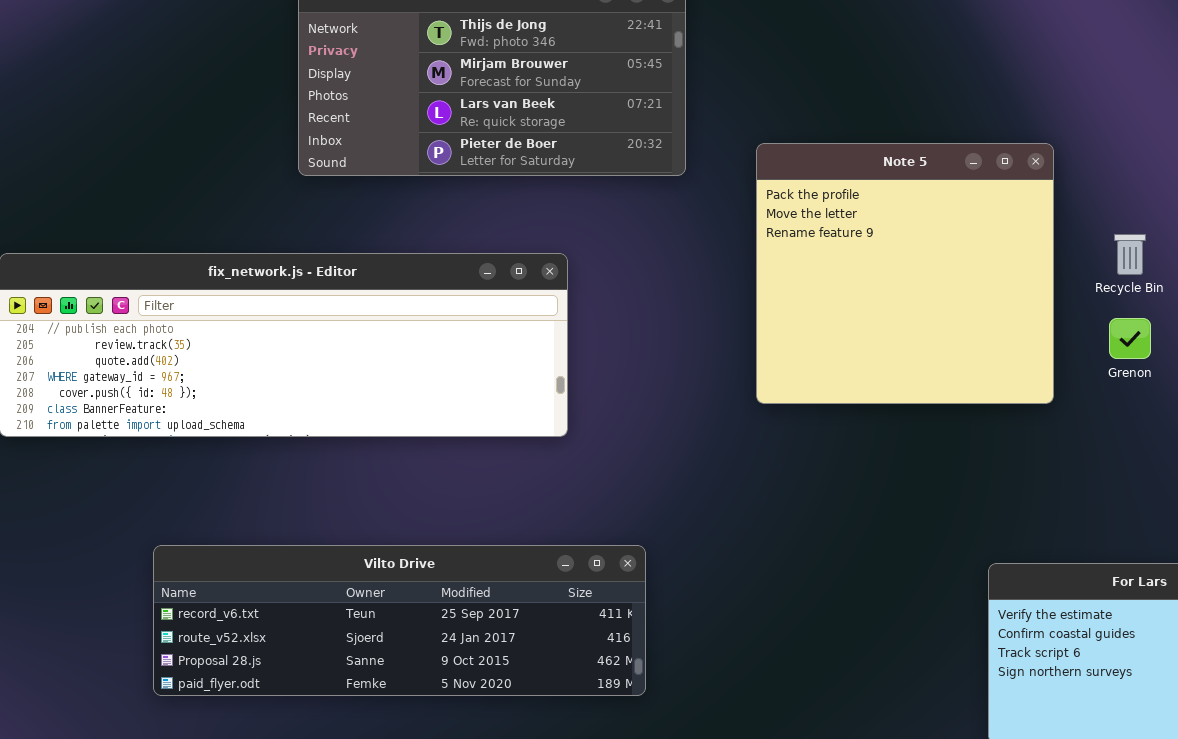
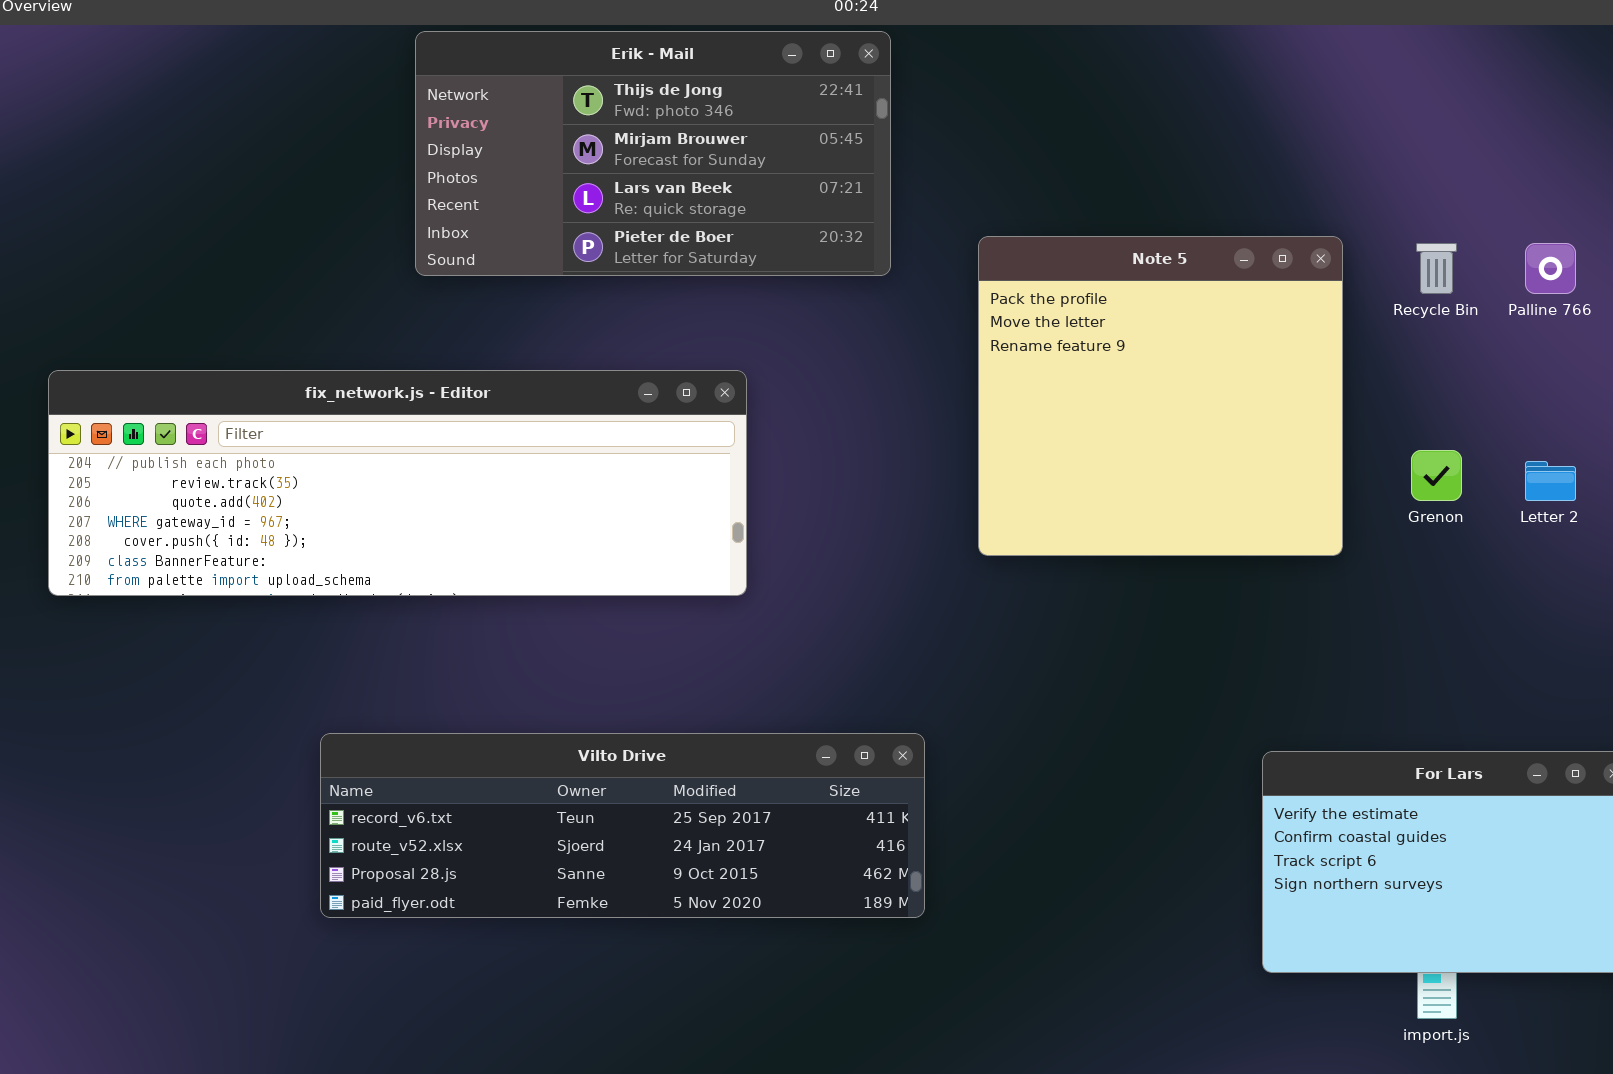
Recycle Bin: [1114,234,1146,275] -> [1416,243,1457,294], moved
Vilto Drive: [153,545,646,696] -> [320,733,925,918], moved

